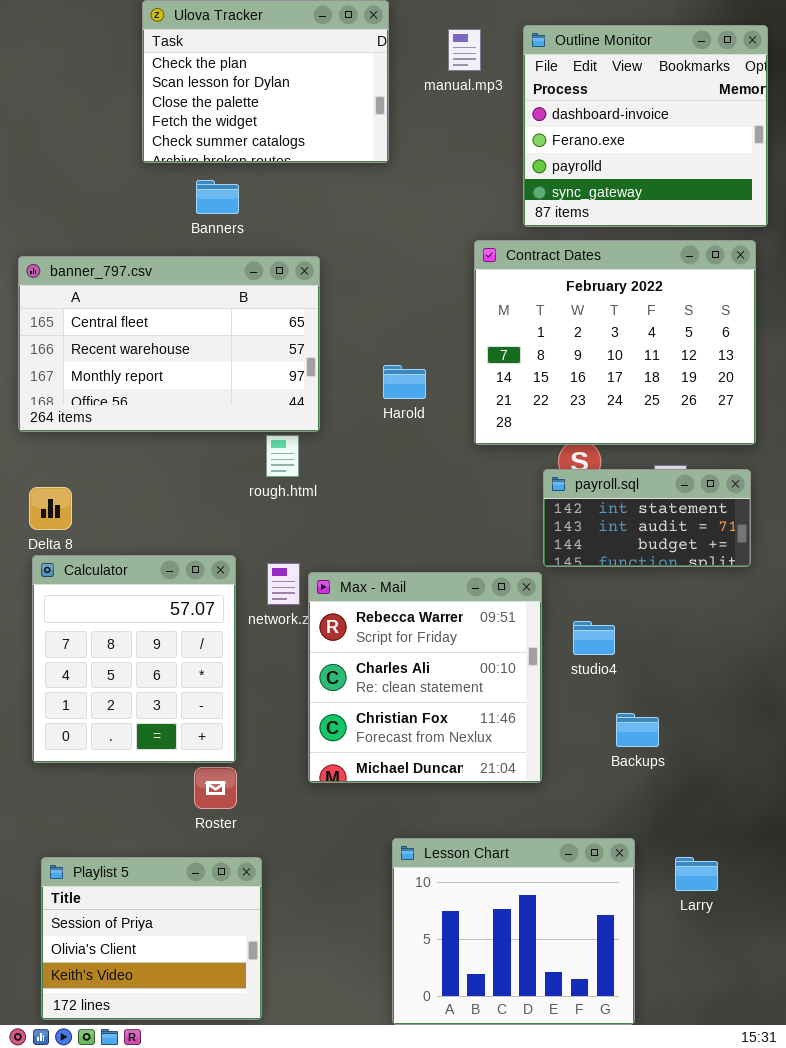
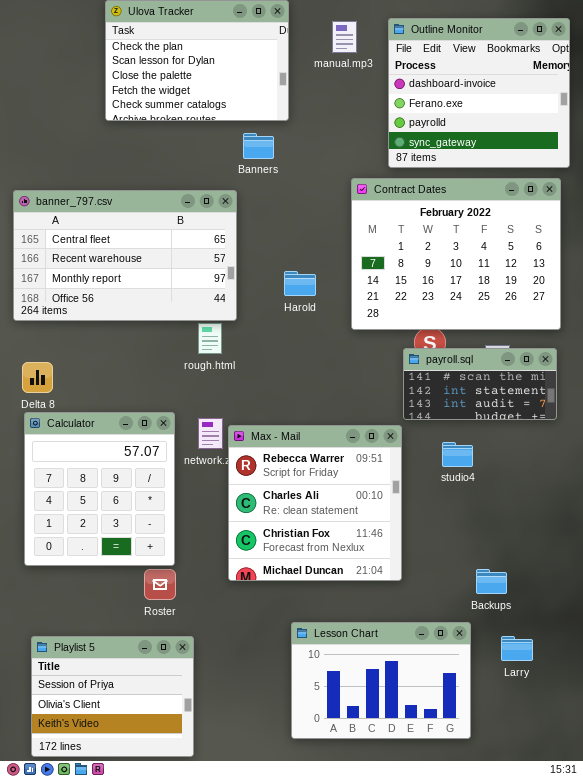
Banners: [196,180,239,214] -> [243,133,274,159], moved
payroll.sql: [543,469,751,567] -> [403,348,557,420], scrolled up 1 row
studio4: [573,621,615,655] -> [442,442,473,467], moved
Backups: [616,713,659,747] -> [476,569,507,594], moved
Lesson Chart: [392,838,635,1025] -> [291,622,471,739], resized

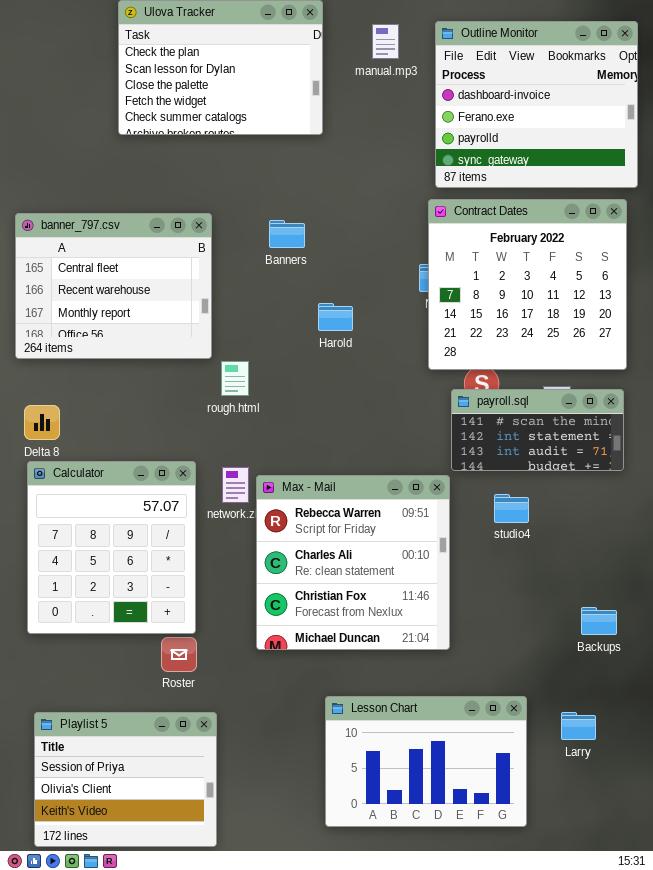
Banners: [243,133,274,159] -> [269,220,305,248], moved
Contract Dates: [351,178,561,330] -> [428,199,627,370], resized
banner_797.csv: [13,190,237,321] -> [15,213,212,359], resized
Backups: [476,569,507,594] -> [581,607,617,635], moved

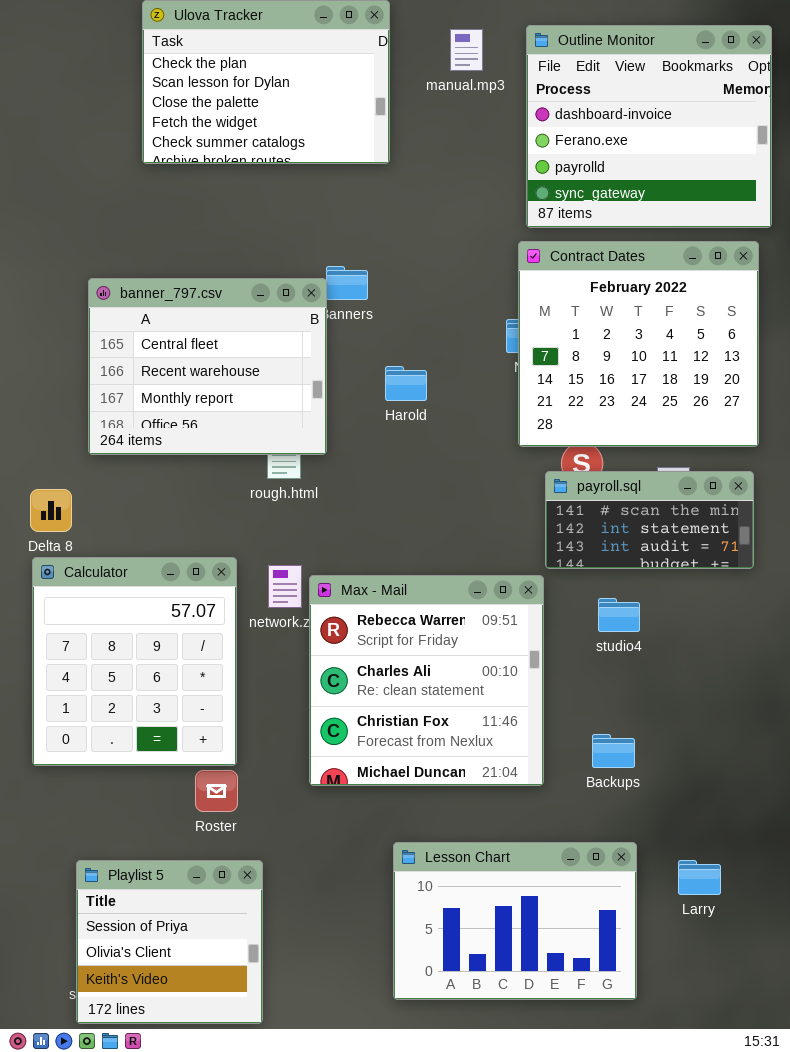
banner_797.csv: [15,213,212,359] -> [88,278,327,455], moved
Backups: [581,607,617,635] -> [592,734,635,768], moved
Playlist 5: [34,712,217,847] -> [76,860,263,1024], resized

